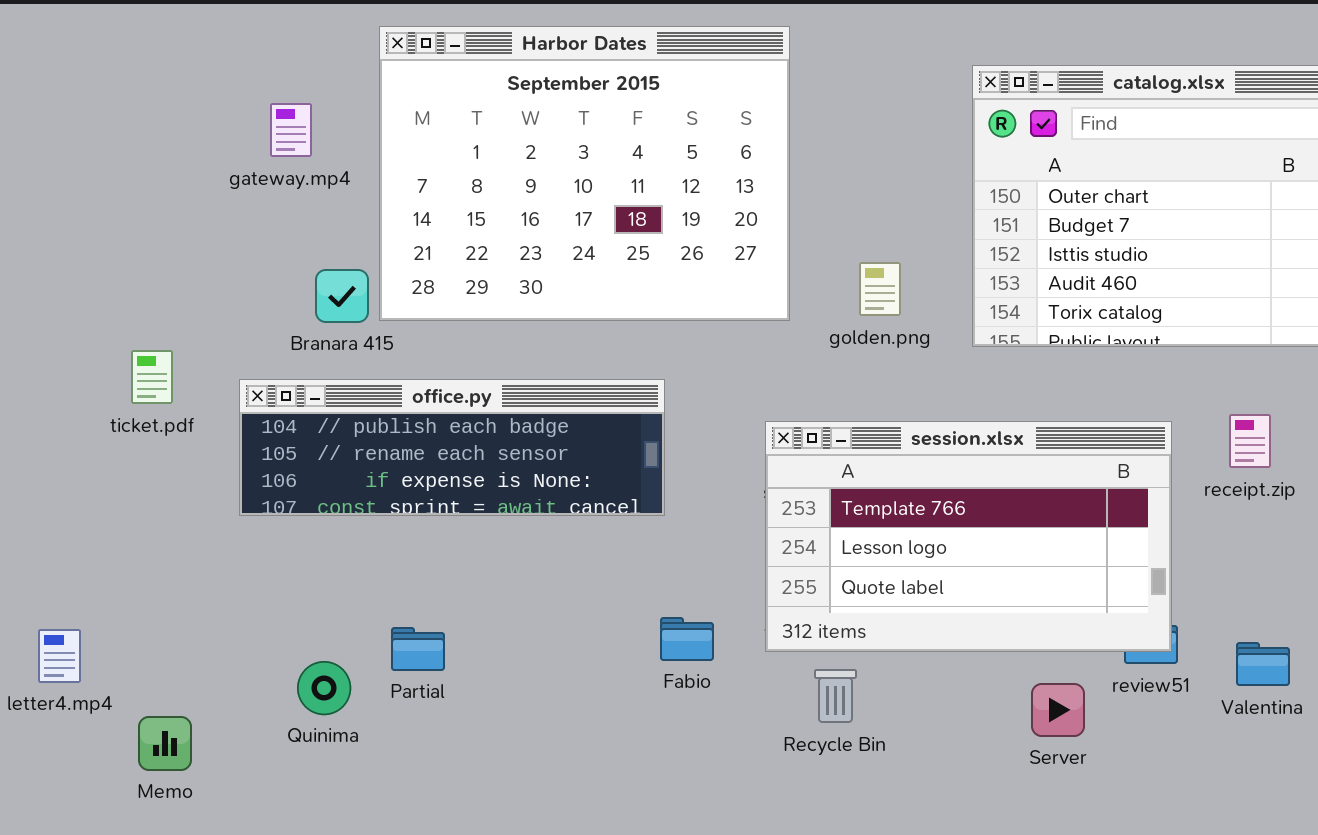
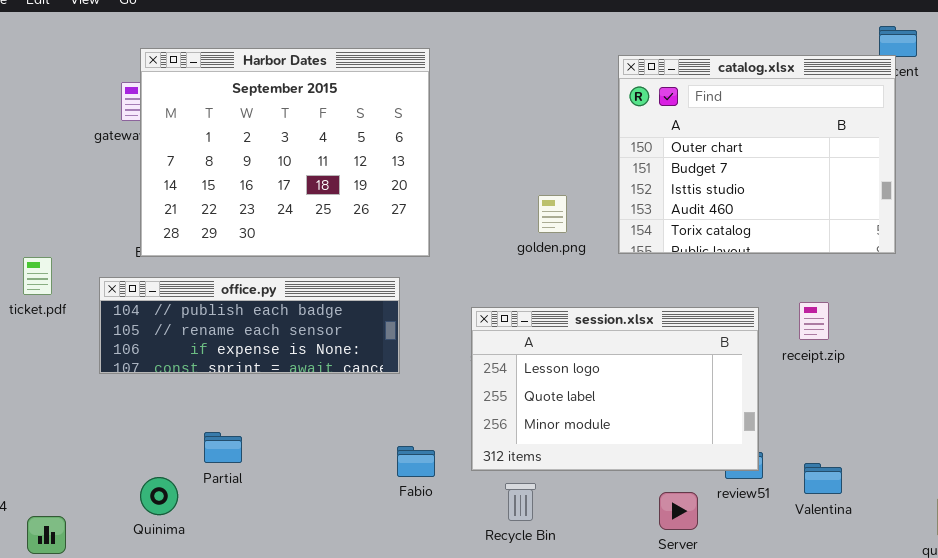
Harbor Dates: [379,26,790,321] -> [140,48,430,257], moved
session.xlsx: [765,421,1172,652] -> [471,307,759,471], scrolled down 1 row
Partial: [391,627,445,671] -> [204,432,242,463], moved

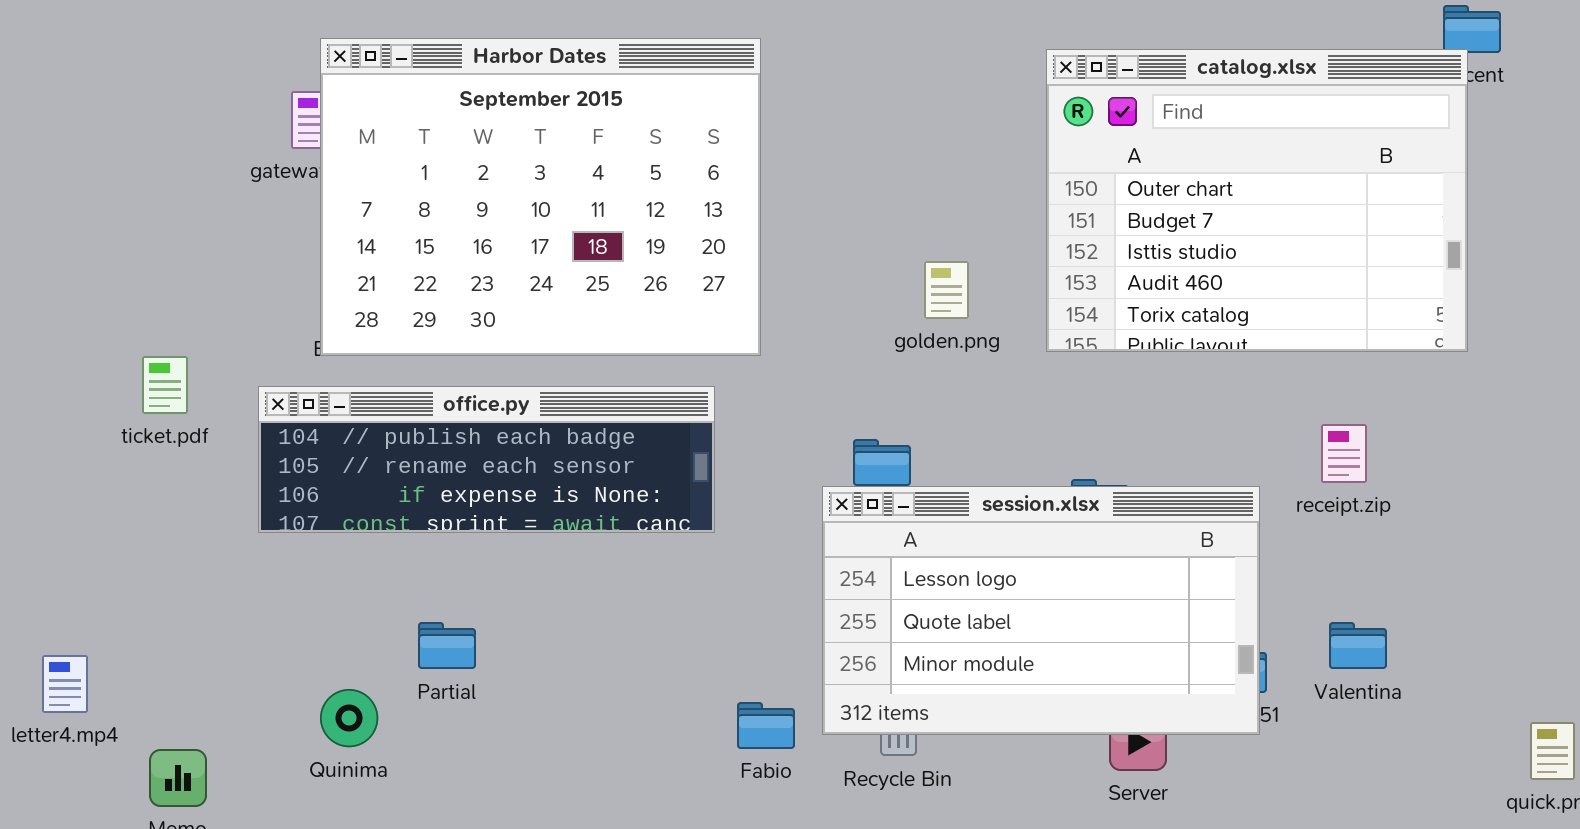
session.xlsx: [471,307,759,471] -> [822,486,1260,735], moved
Fabio: [397,446,435,477] -> [737,702,795,749], moved
Valentina: [804,463,842,494] -> [1329,622,1387,669], moved

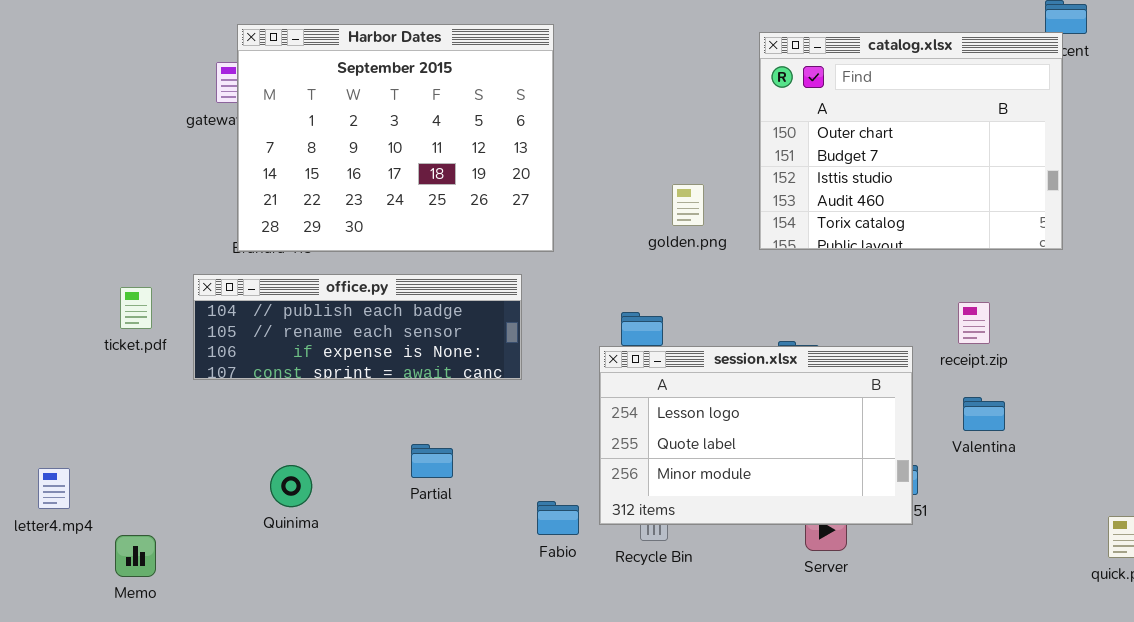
ticket.pdf: [142,356,188,414] -> [120,287,152,329], moved
Partial: [418,622,476,669] -> [411,444,453,478], moved
Valentina: [1329,622,1387,669] -> [963,397,1005,431], moved
Quinima: [320,689,378,747] -> [270,465,312,507], moved

